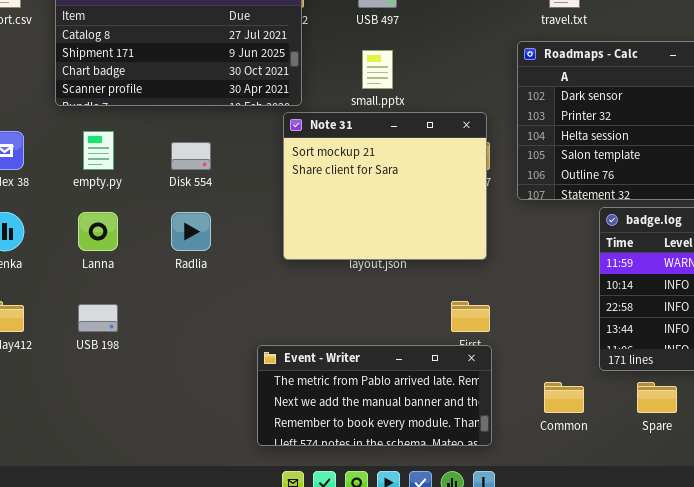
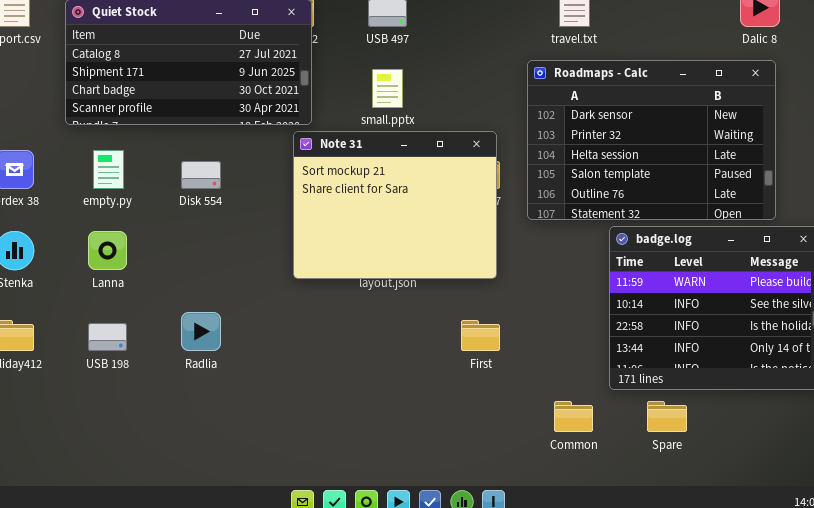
Radlia: [171,212,211,251] -> [181,312,221,351], moved
Event - Writer: [257,345,492,446] -> none, closed

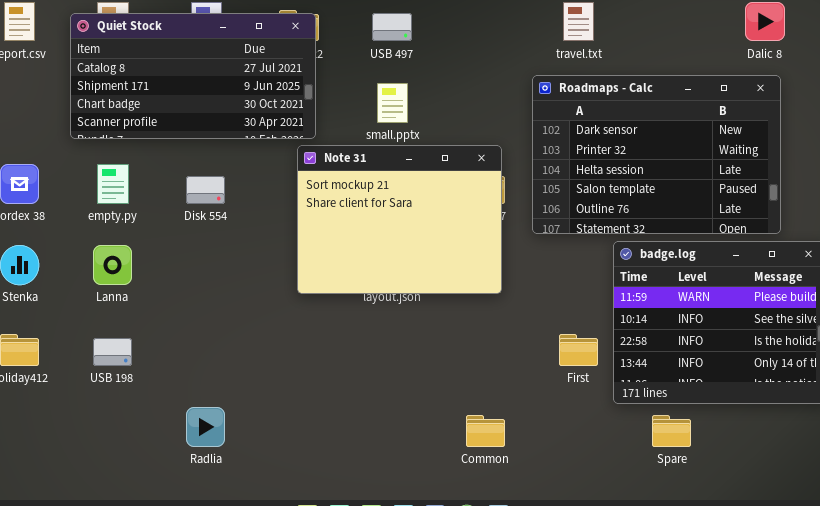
Radlia: [181,312,221,351] -> [186,407,225,447], moved
First: [461,320,500,351] -> [559,334,598,366], moved
Common: [554,401,593,432] -> [466,415,505,447], moved

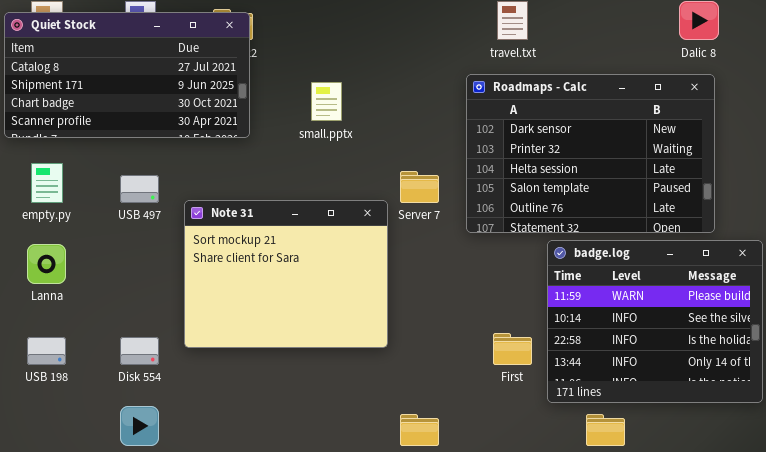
USB 497: [372,13,412,41] -> [120,175,159,203], moved
Note 31: [297,145,502,294] -> [184,200,388,348], moved
Disk 554: [186,176,225,204] -> [120,337,159,365], moved

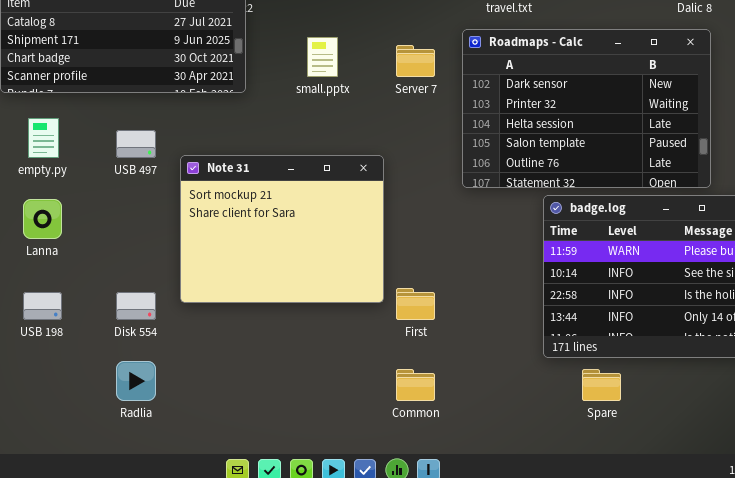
Server 7: [400,171,439,203] -> [396,45,435,77], moved
First: [493,333,532,365] -> [396,288,435,320], moved

